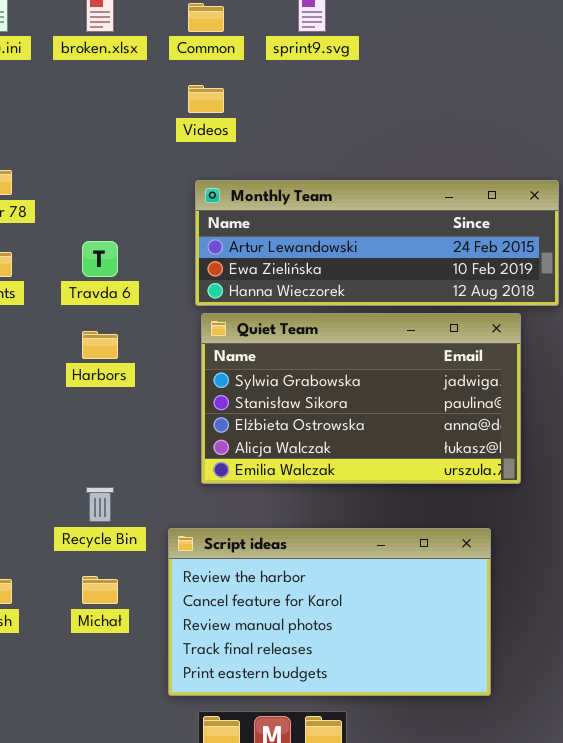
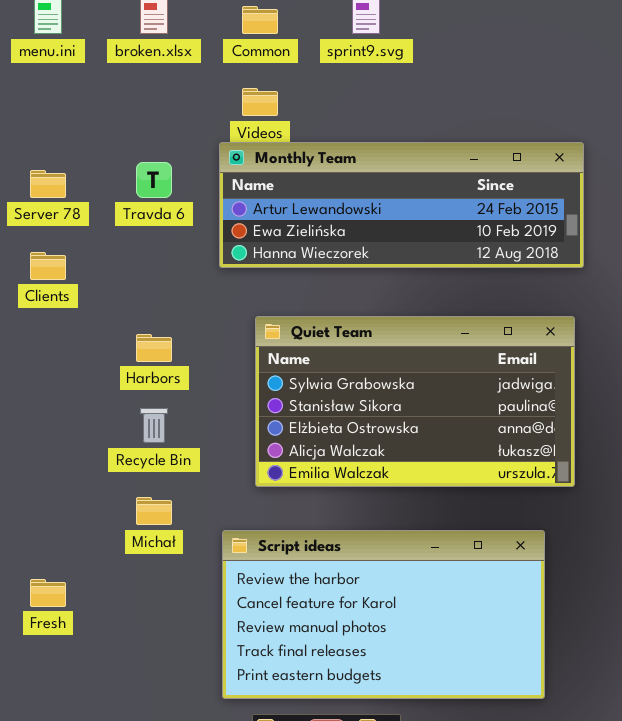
Monthly Team: [195,180,559,306] -> [219,142,584,268], moved
Travda 6: [82,241,118,277] -> [136,162,172,198], moved
Recycle Bin: [86,487,114,522] -> [140,408,168,443], moved
Michał: [82,576,118,604] -> [136,497,172,525], moved

